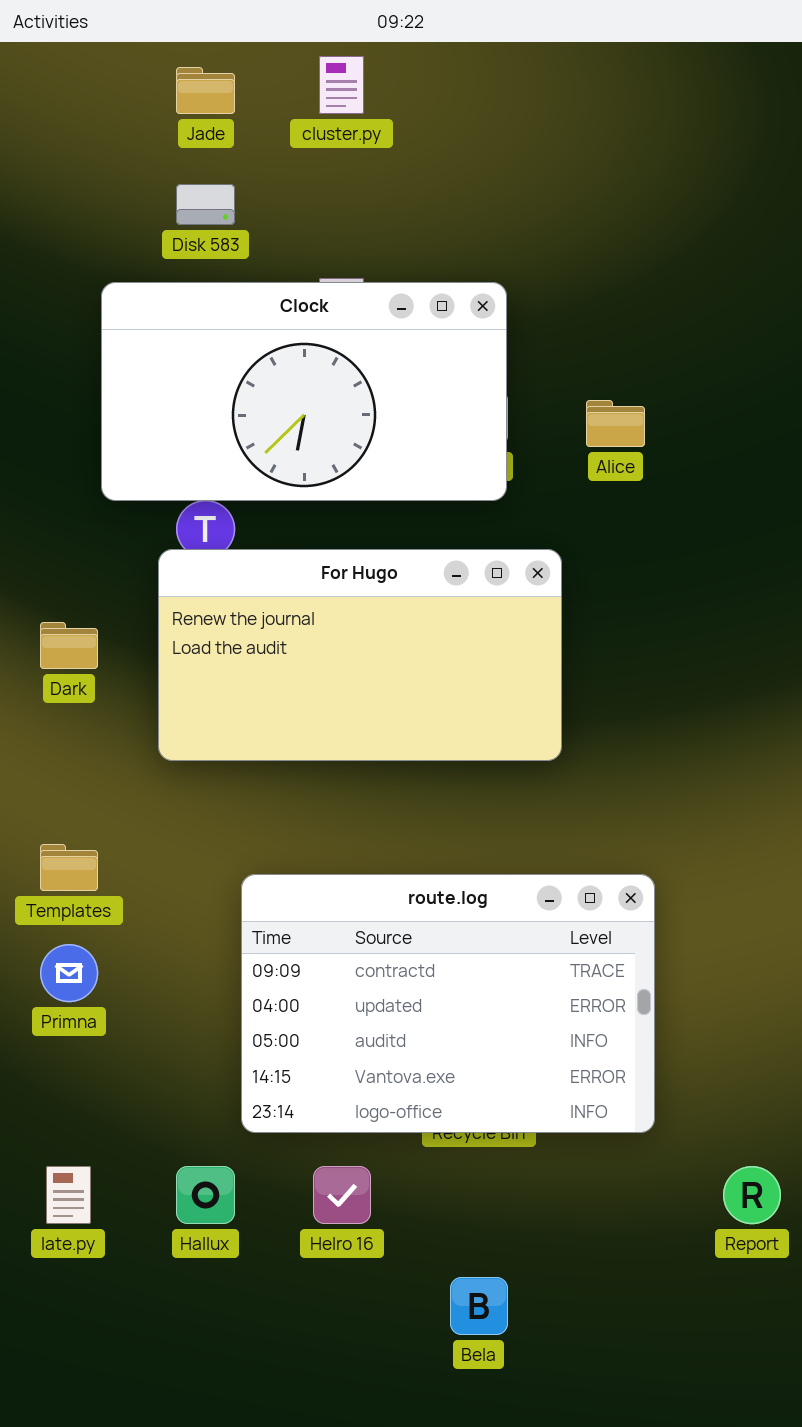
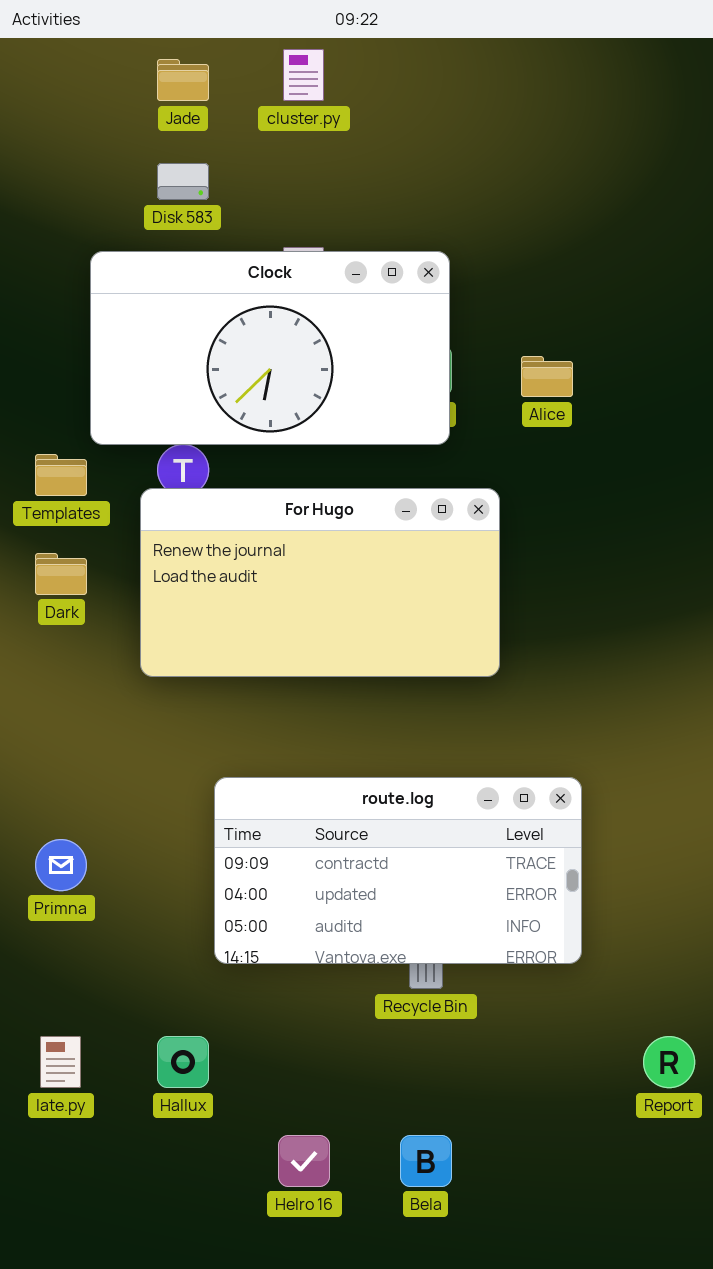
Templates: [40,844,98,891] -> [35,454,87,496], moved
route.log: [241,874,655,1133] -> [214,777,582,964], resized
Helro 16: [313,1166,371,1224] -> [278,1135,330,1187], moved

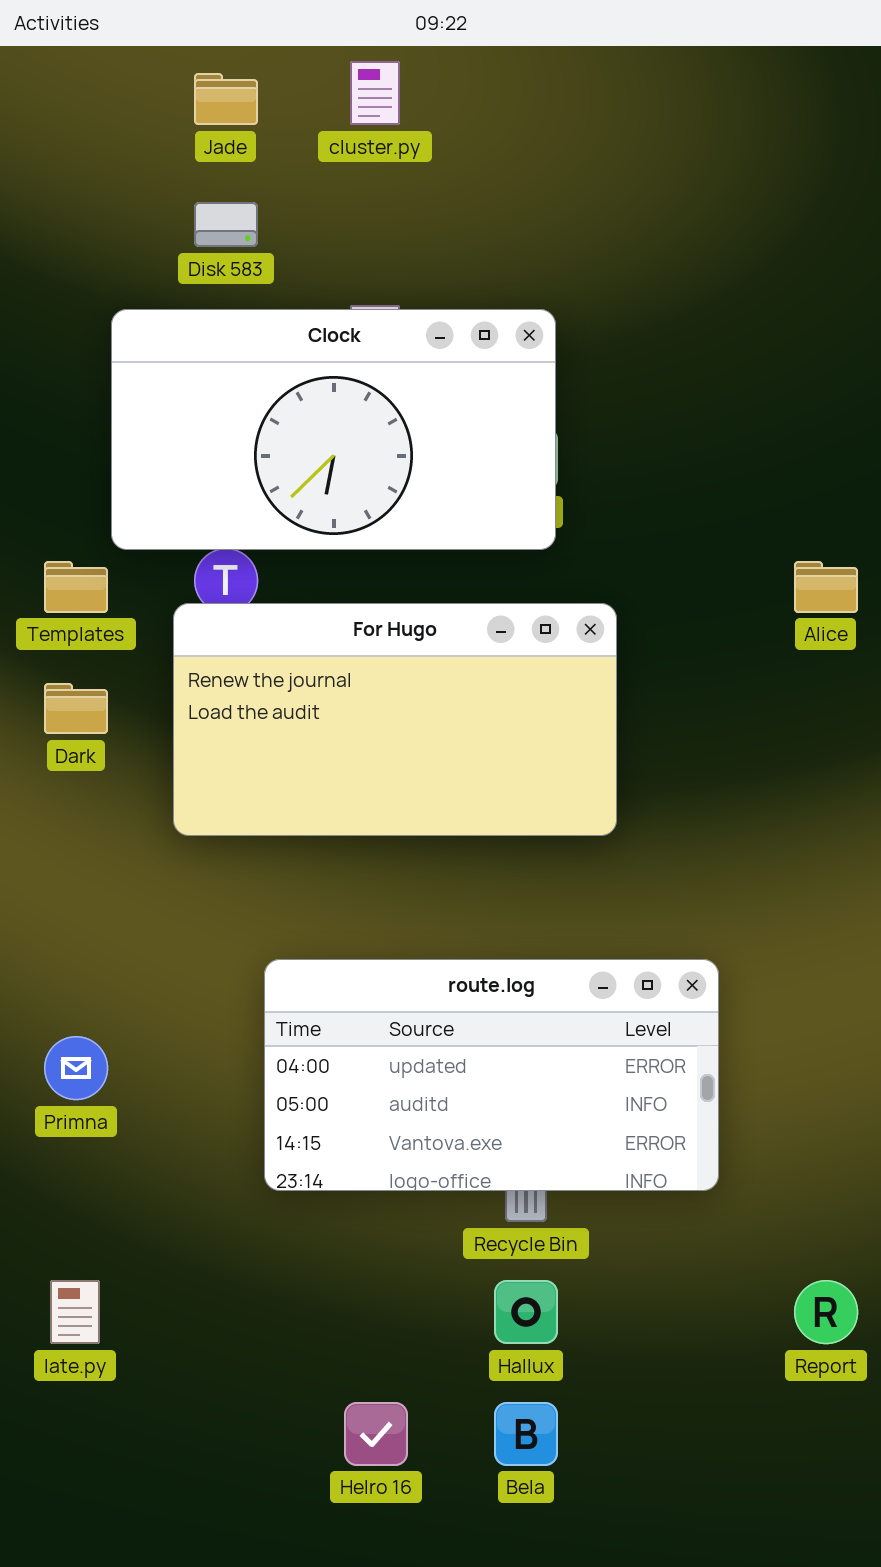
Alice: [521,356,573,397] -> [794,561,858,613], moved
route.log: [214,777,582,964] -> [264,959,719,1191], scrolled down 1 row
Hallux: [157,1036,209,1088] -> [494,1280,558,1344], moved

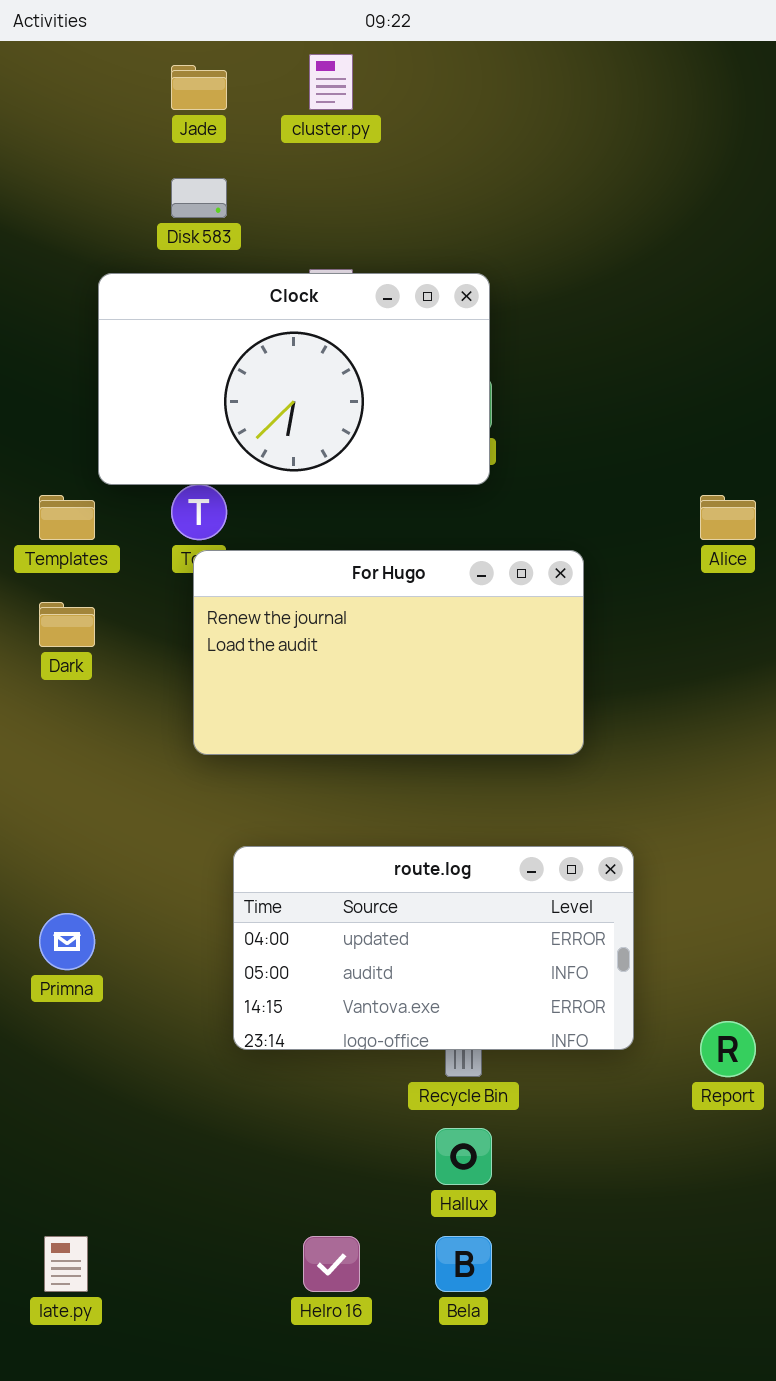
For Hugo: [173,603,617,836] -> [193,550,584,755], moved
late.py: [50,1280,100,1344] -> [44,1236,88,1292], moved
Report: [794,1280,858,1344] -> [700,1021,756,1077], moved

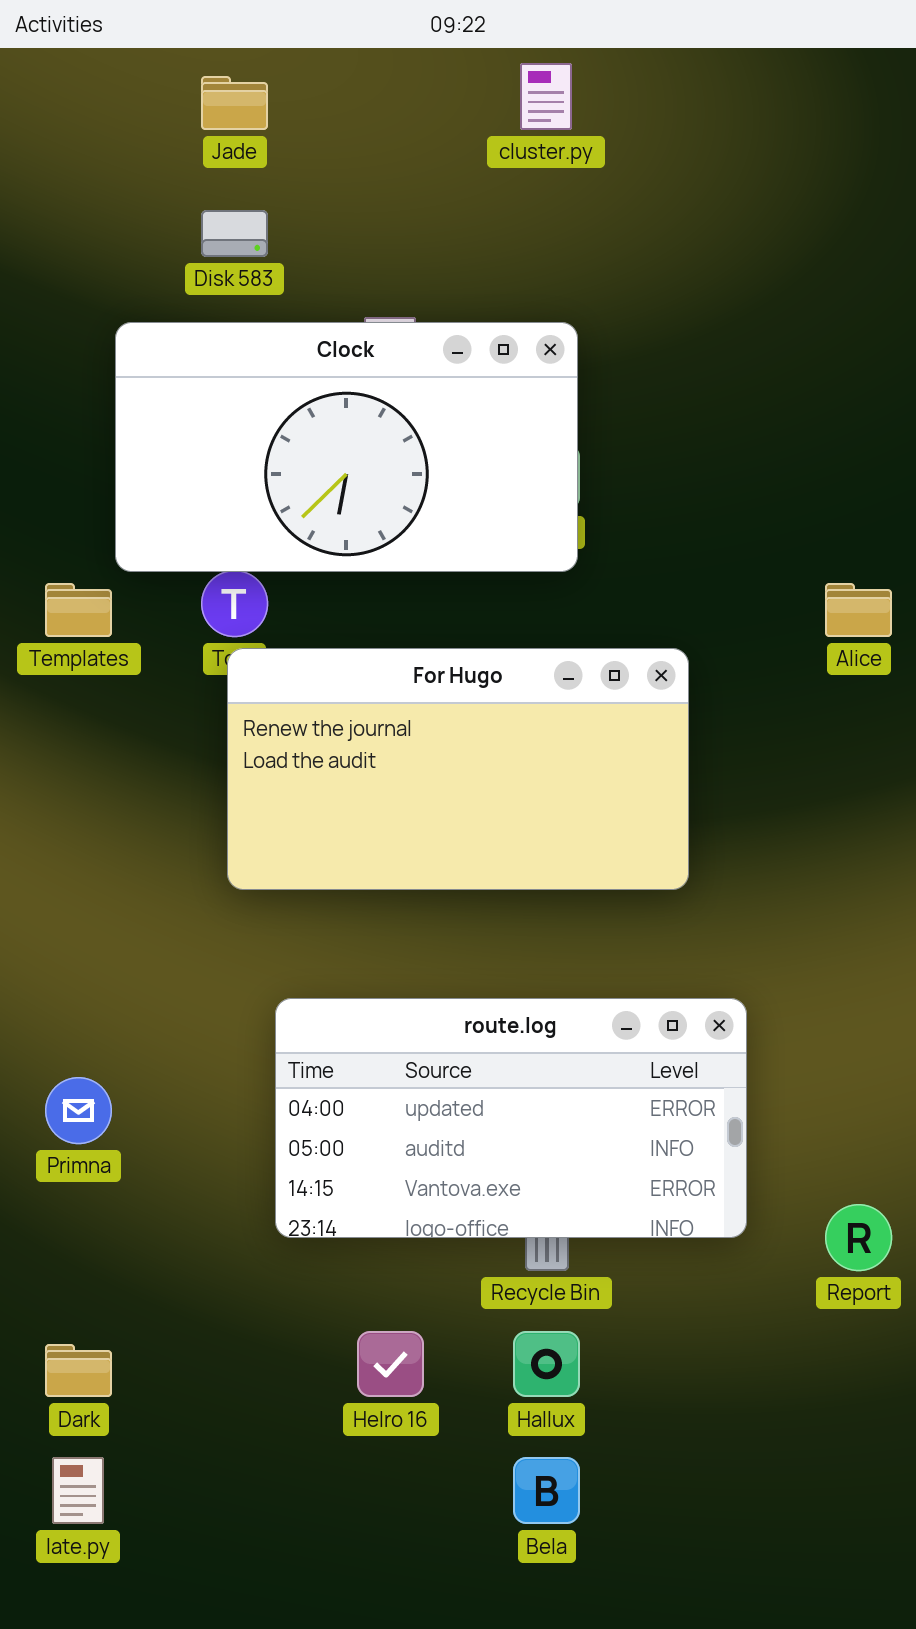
cluster.py: [309,54,353,110] -> [520,63,572,130], moved
Dark: [39,602,95,647] -> [45,1344,112,1397], moved
Helro 16: [303,1236,360,1292] -> [357,1331,424,1397], moved

